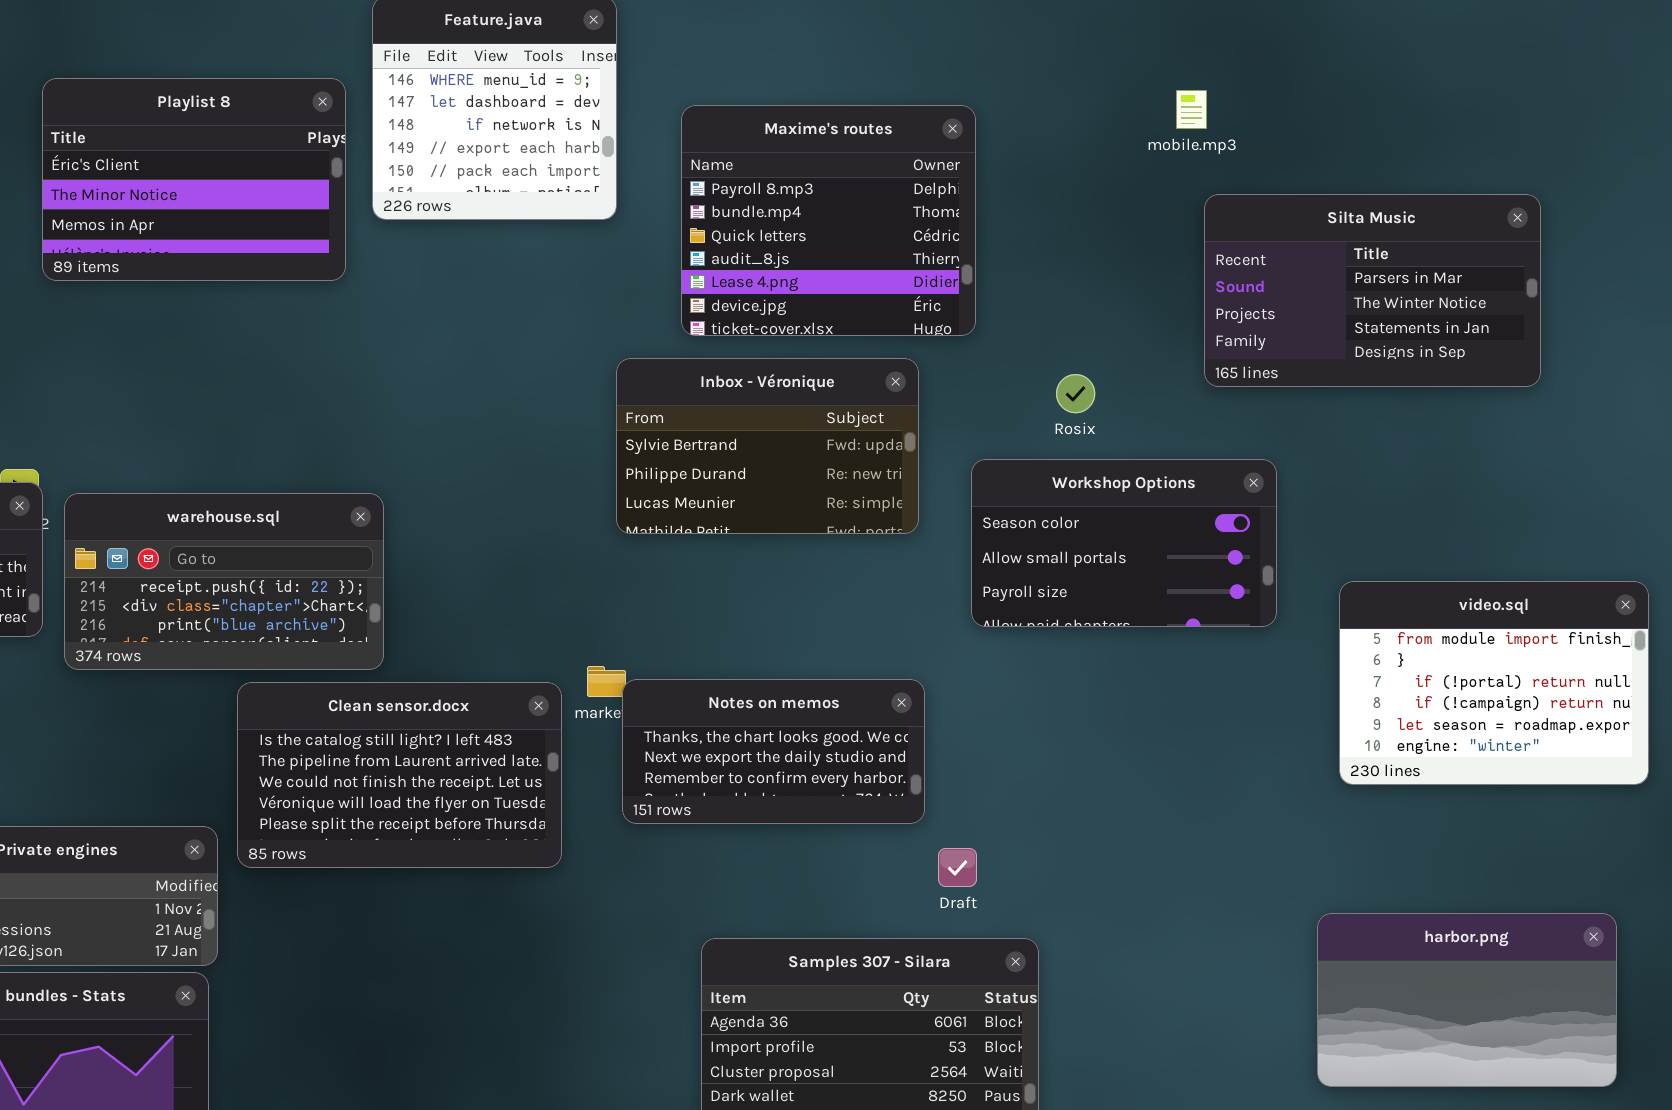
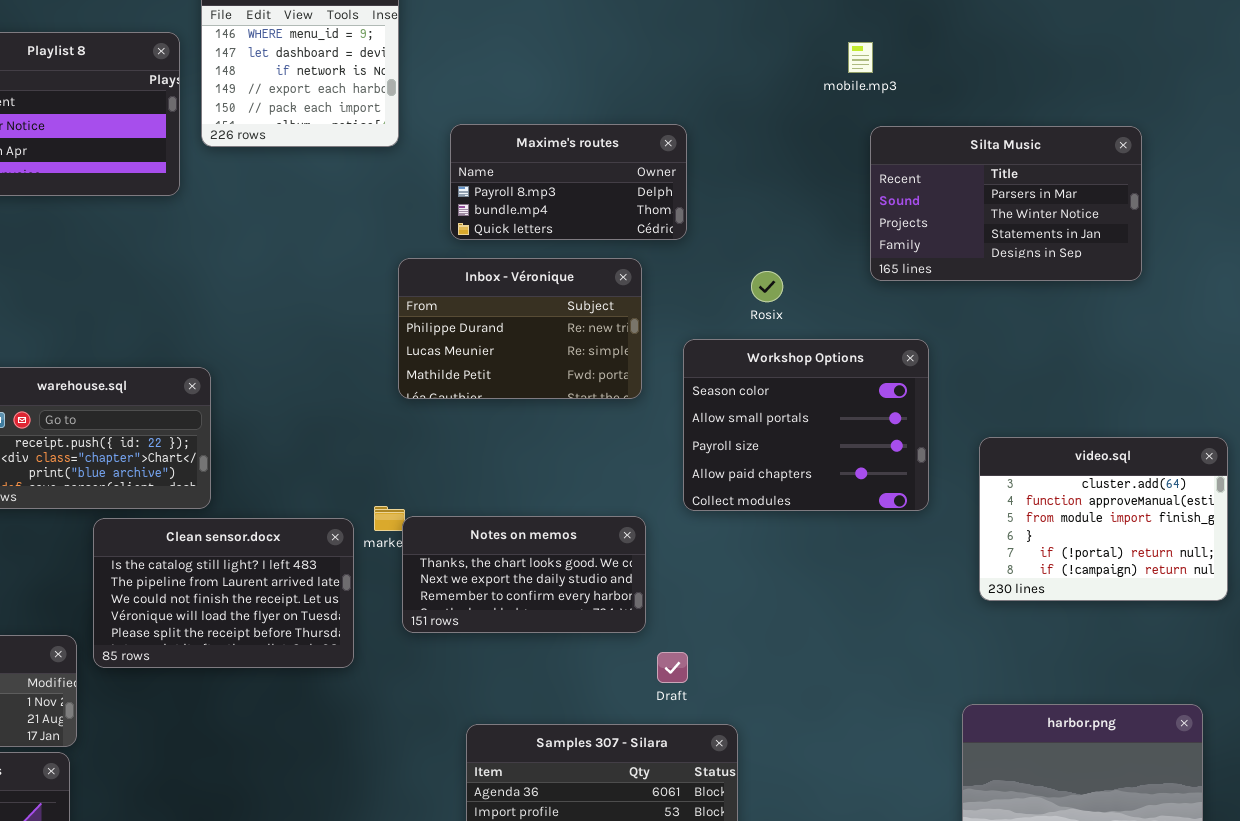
Maxime's routes: [681,105,976,336] -> [450,124,687,240], resized
Inbox - Véronique: [616,358,919,534] -> [398,258,642,399], scrolled down 1 row
Workshop Options: [971,459,1277,627] -> [683,339,929,511], resized
video.sql: [1339,581,1649,785] -> [979,437,1228,601], scrolled up 2 rows

